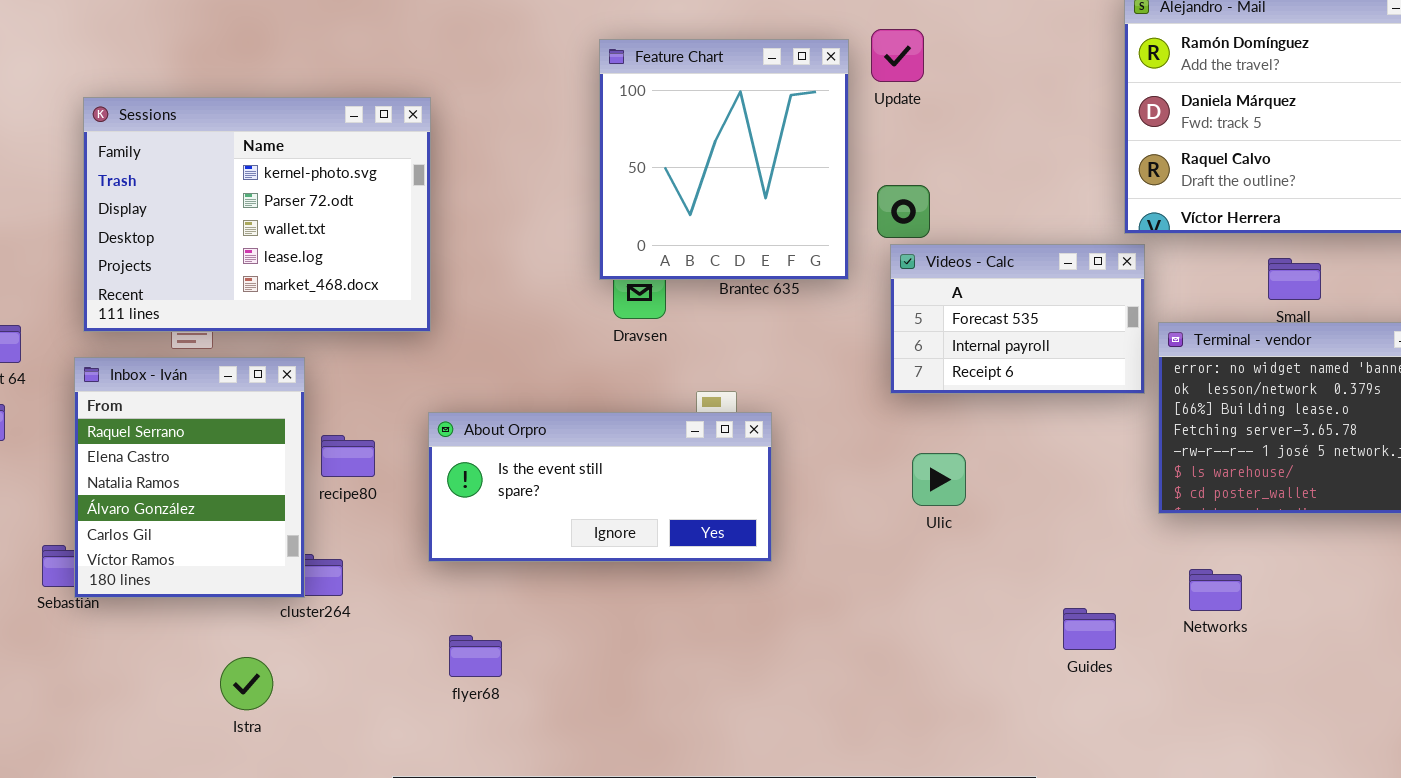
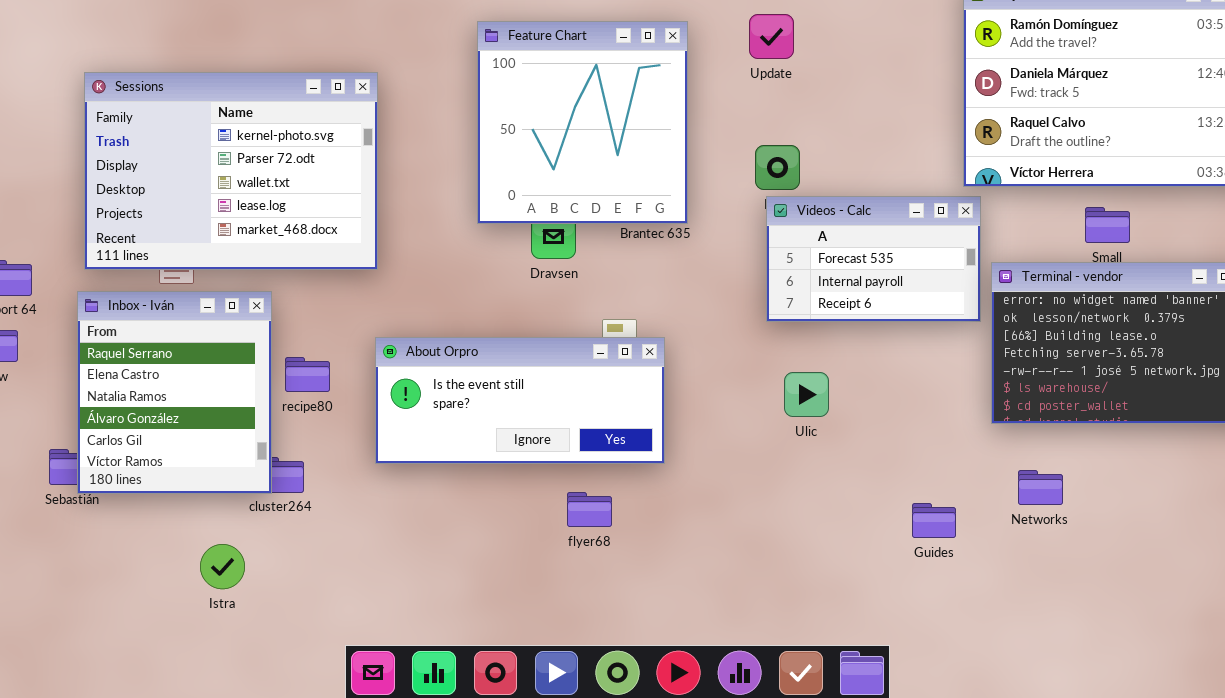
Feature Chart: [599,39,849,280] -> [477,21,688,224], moved
flyer68: [449,635,502,677] -> [567,492,612,527], moved

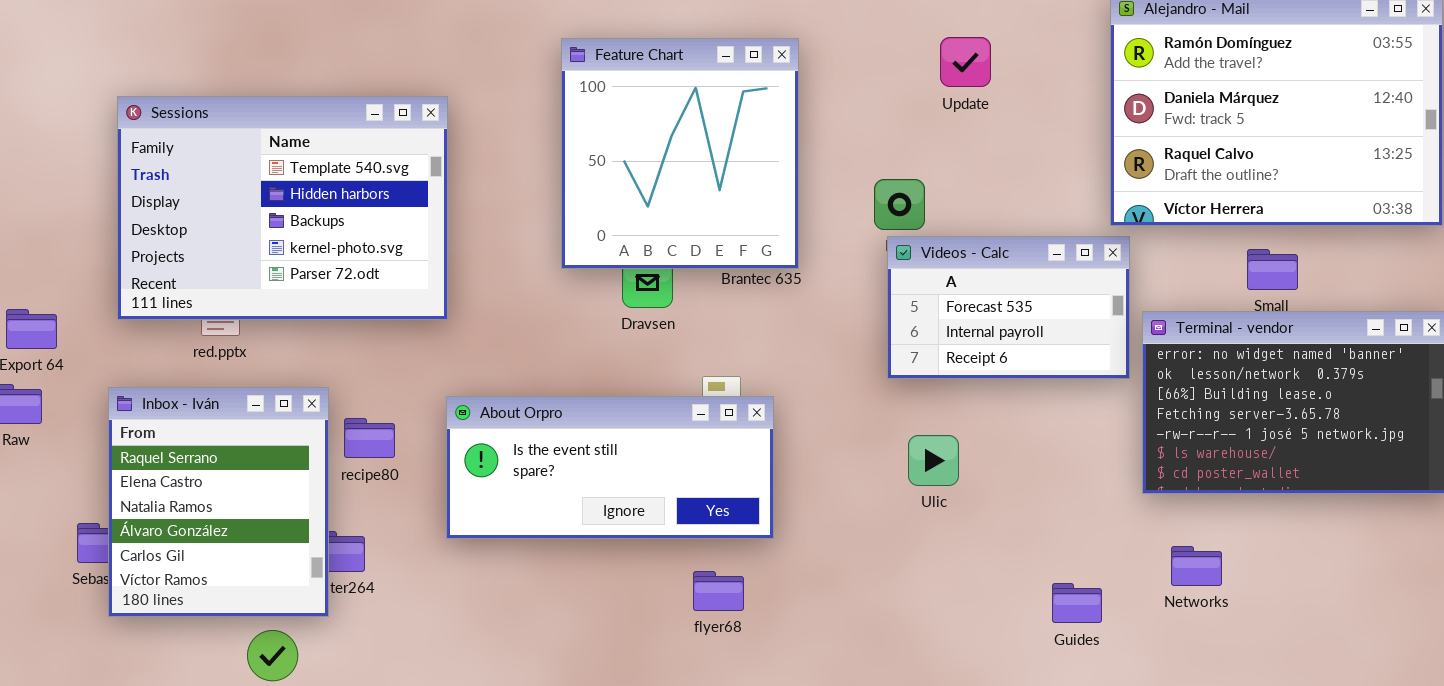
Update: [749,14,794,59] -> [940,37,991,87], moved
Sessions: [84,72,378,270] -> [117,96,448,320], scrolled up 3 rows
Inbox - Iván: [77,291,272,494] -> [108,387,329,617], moved
flyer68: [567,492,612,527] -> [693,571,744,611], moved

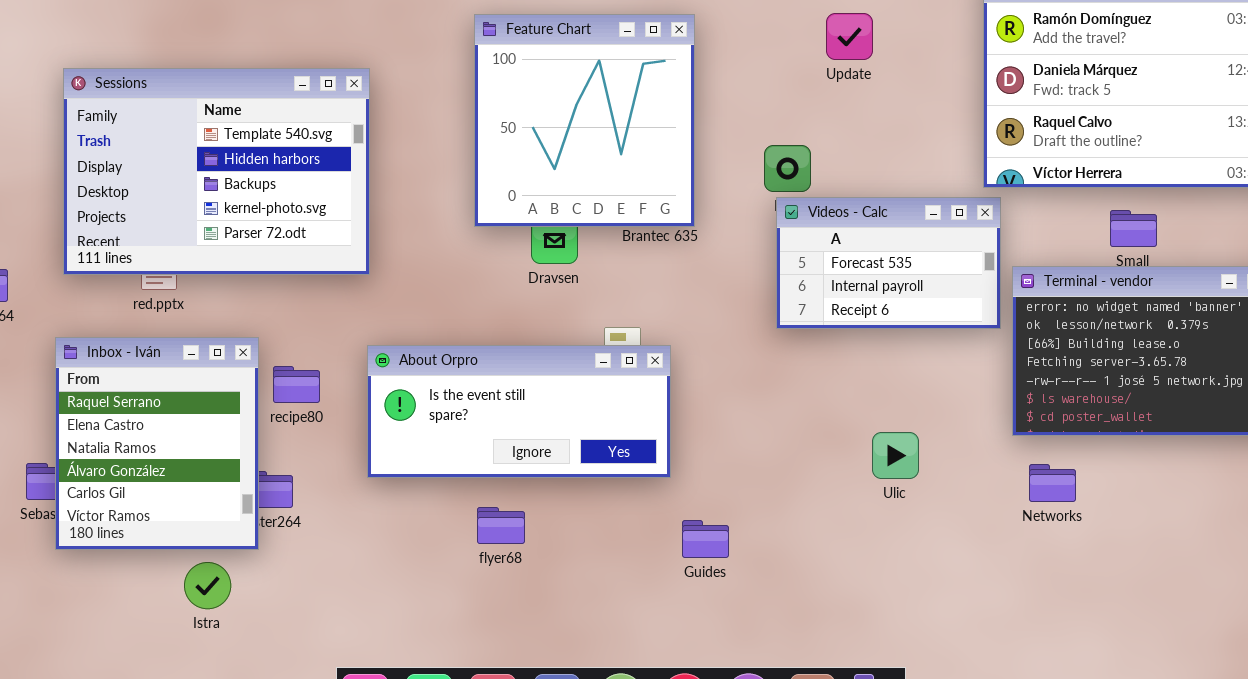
Ulic: [908,435,959,486] -> [872,432,919,479], moved
Networks: [1171,546,1222,586] -> [1029,464,1076,502], moved
flyer68: [693,571,744,611] -> [477,507,525,544], moved
Guides: [1052,583,1102,623] -> [682,520,729,558], moved

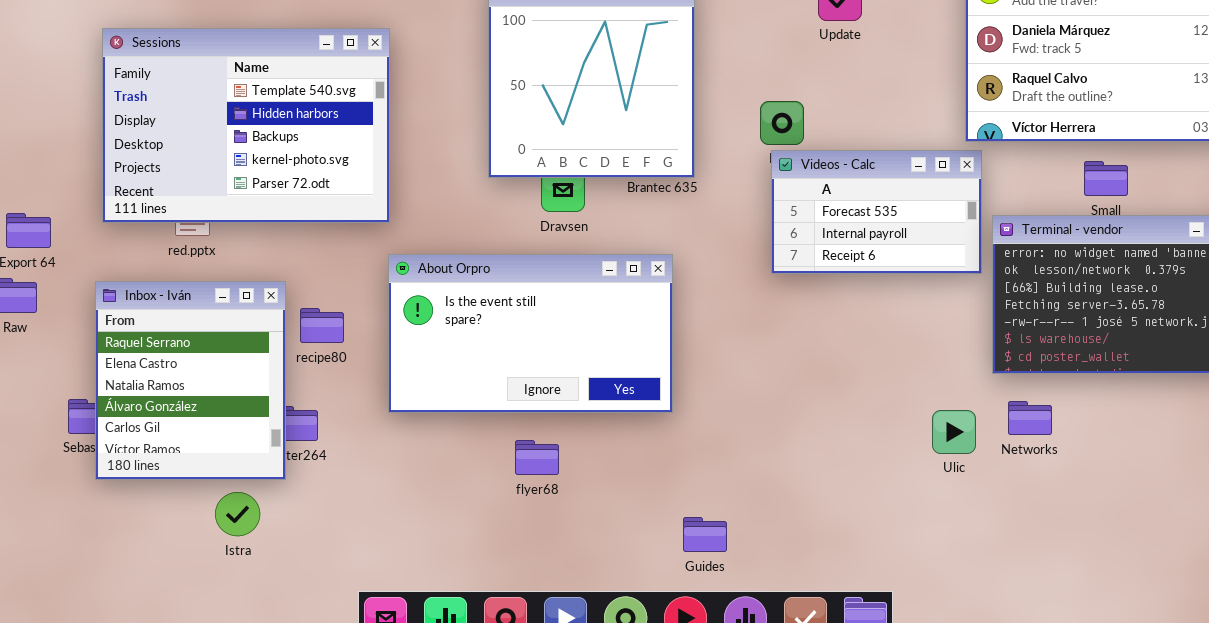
About Orpro: [367,345,671,478] -> [388,254,673,413], resized
Ulic: [872,432,919,479] -> [932,410,976,454], moved
flyer68: [477,507,525,544] -> [515,440,559,475], moved
Guides: [682,520,729,558] -> [683,517,727,552], moved

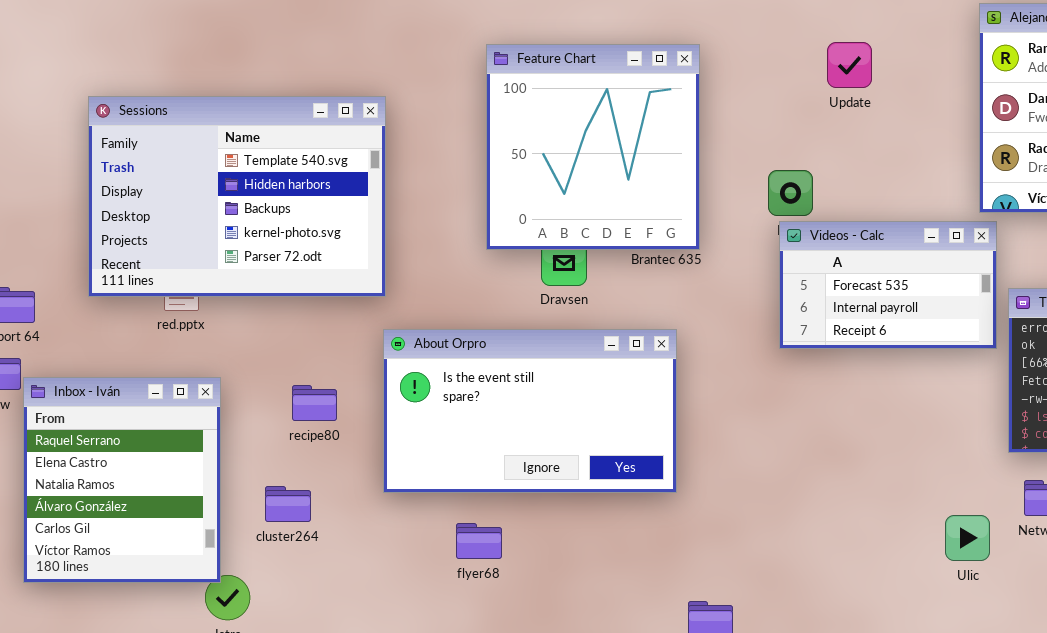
Inbox - Iván: [95,281,286,480] -> [23,377,221,583], moved
Ulic: [932,410,976,454] -> [945,515,990,561], moved
flyer68: [515,440,559,475] -> [456,523,502,559], moved

